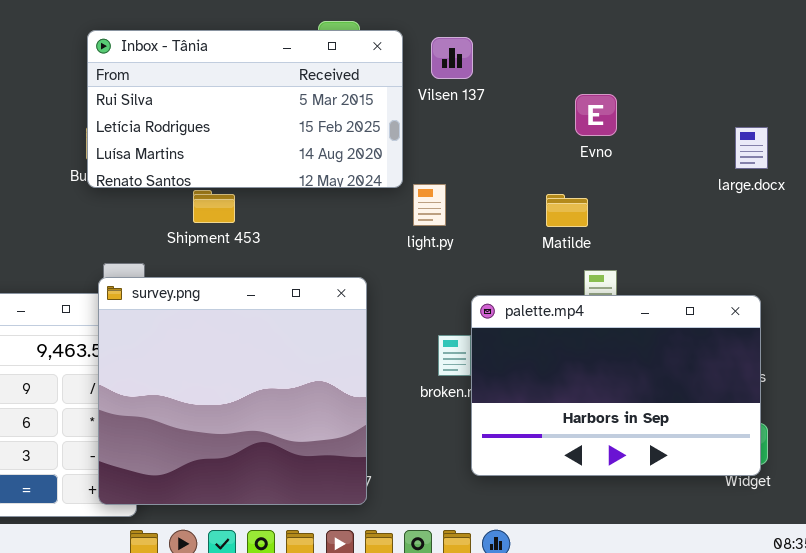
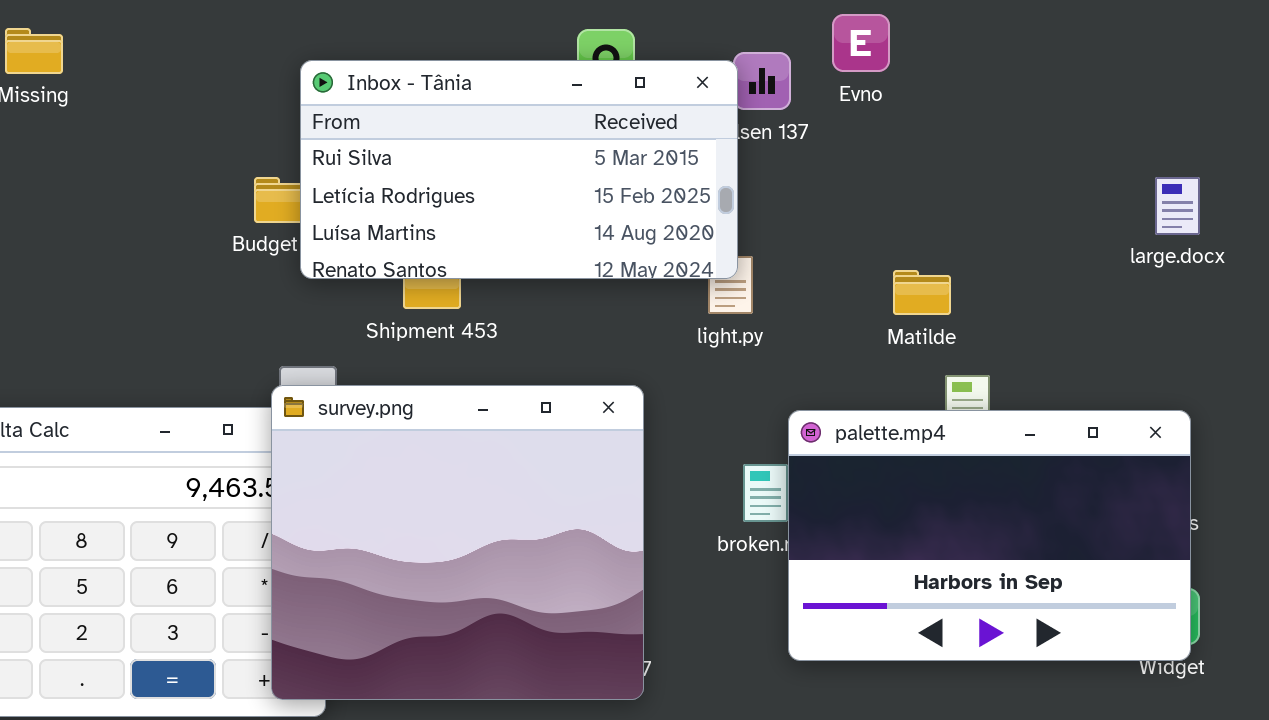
Inbox - Tânia: [87,30,403,188] -> [300,60,738,279], moved
Evno: [575,94,617,136] -> [832,14,890,72], moved

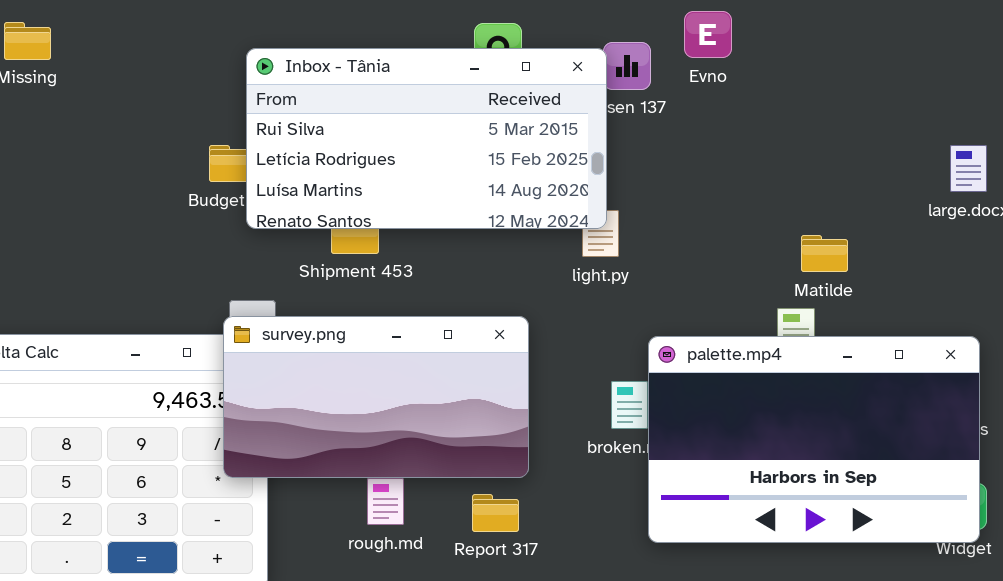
Matilde: [893,270,951,315] -> [801,235,848,272], moved
survey.png: [271,385,644,700] -> [223,316,529,478], resized

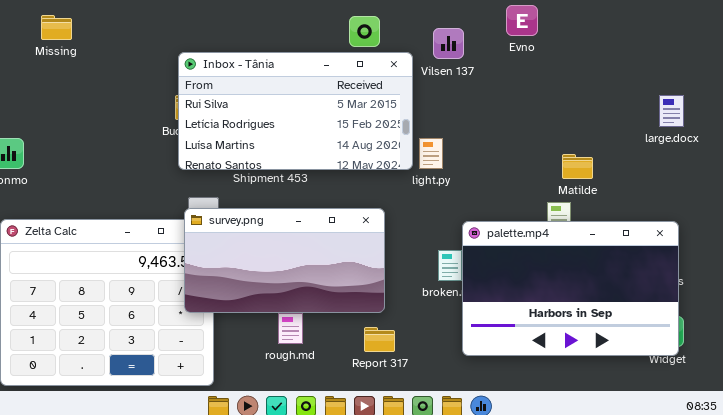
Evno: [684,11,732,58] -> [506,5,538,36], moved
Inbox - Tânia: [246,48,607,229] -> [178,52,413,170], moved
Report 317: [472,494,519,532] -> [364,327,395,352], moved

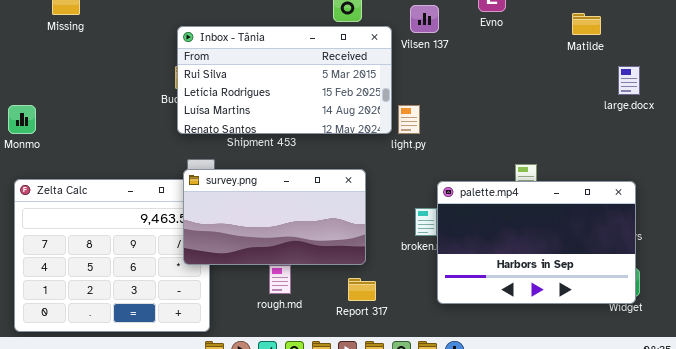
Matilde: [562,154,593,179] -> [572,13,601,35], moved

